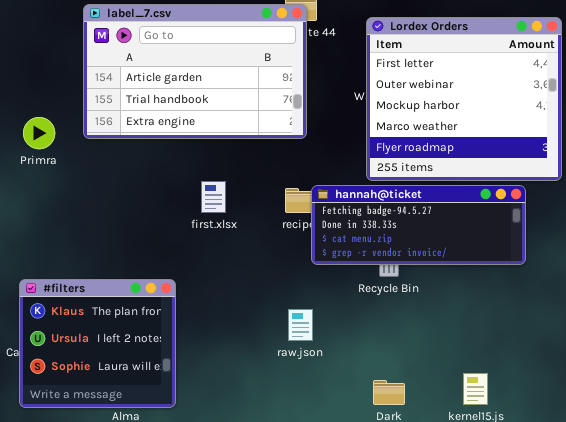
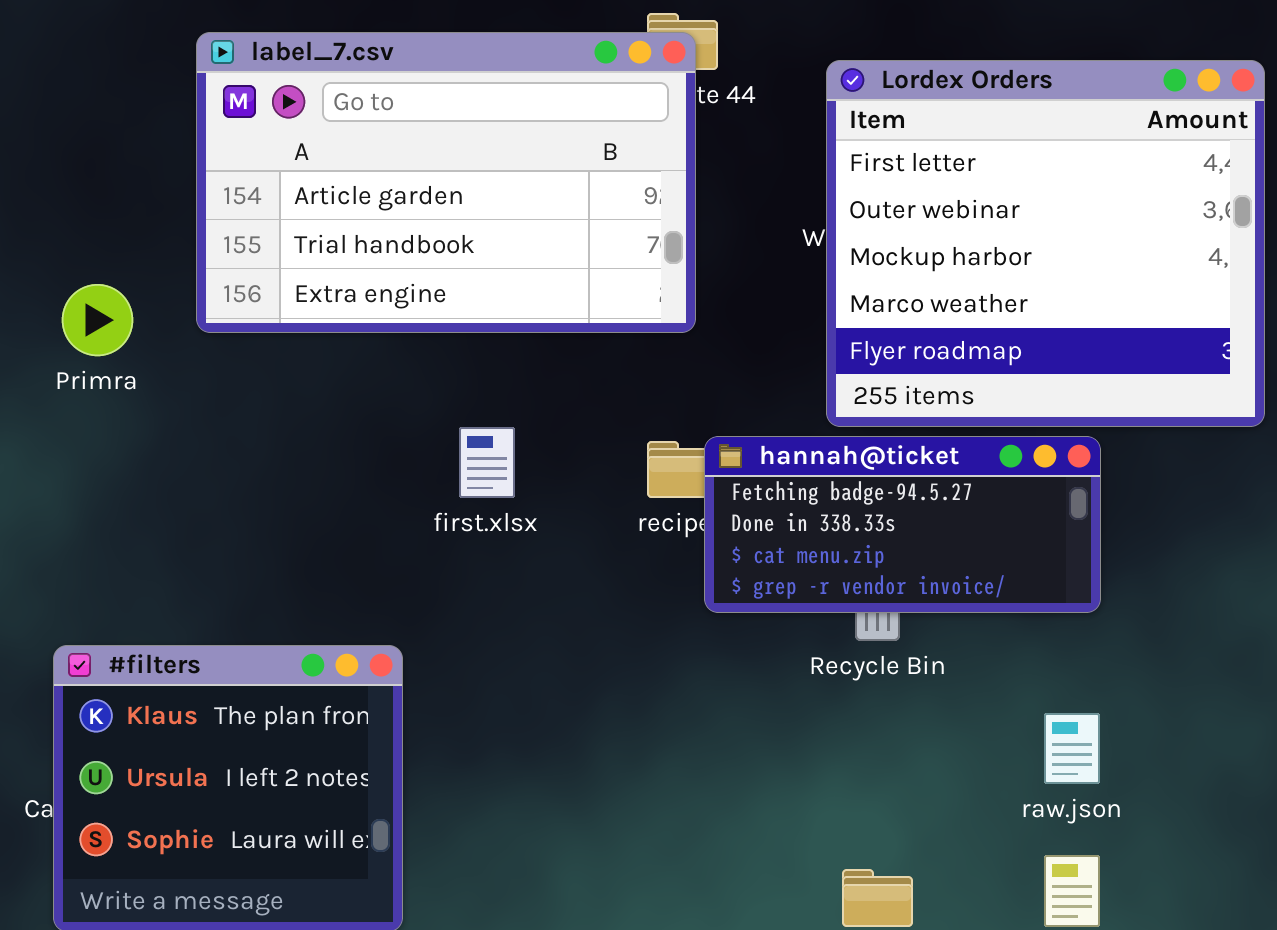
hannah@ticket: [311,185,526,265] -> [704,436,1101,613], resized
raw.json: [288,309,313,341] -> [1044,713,1100,784], moved

